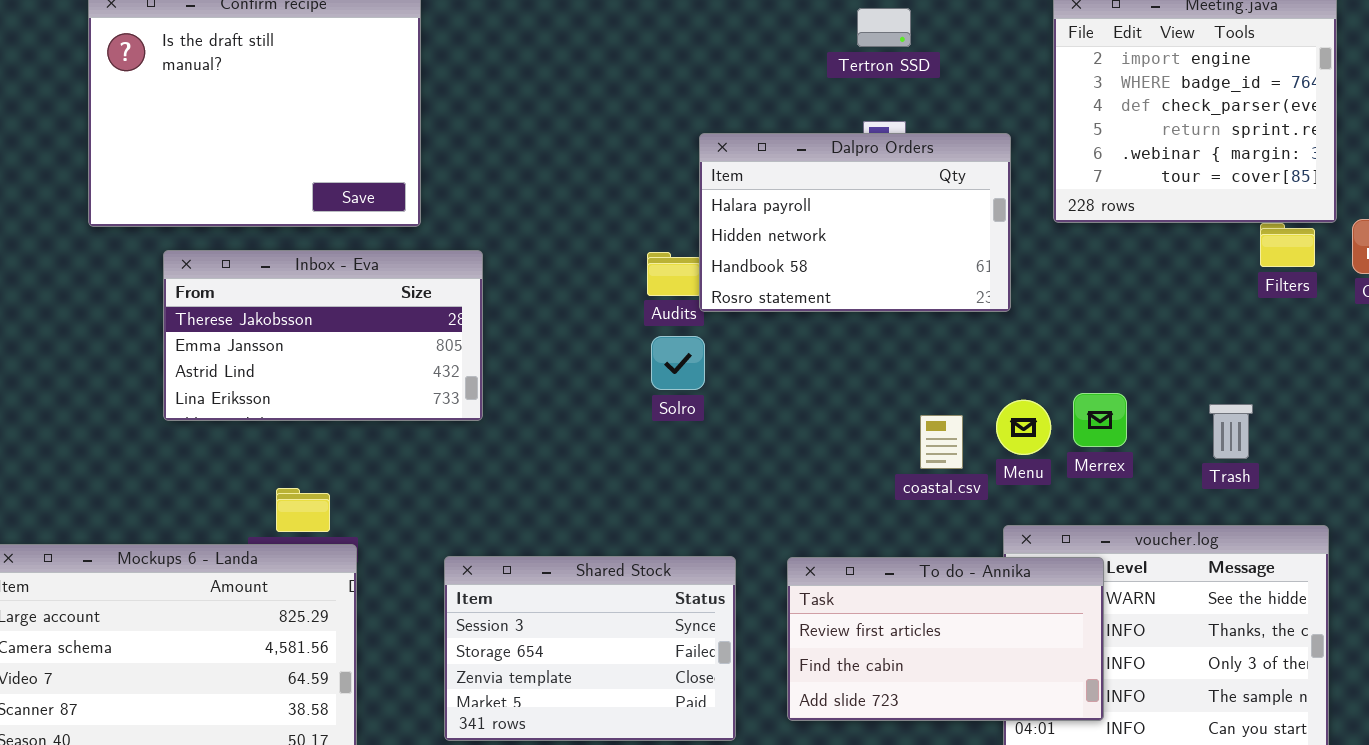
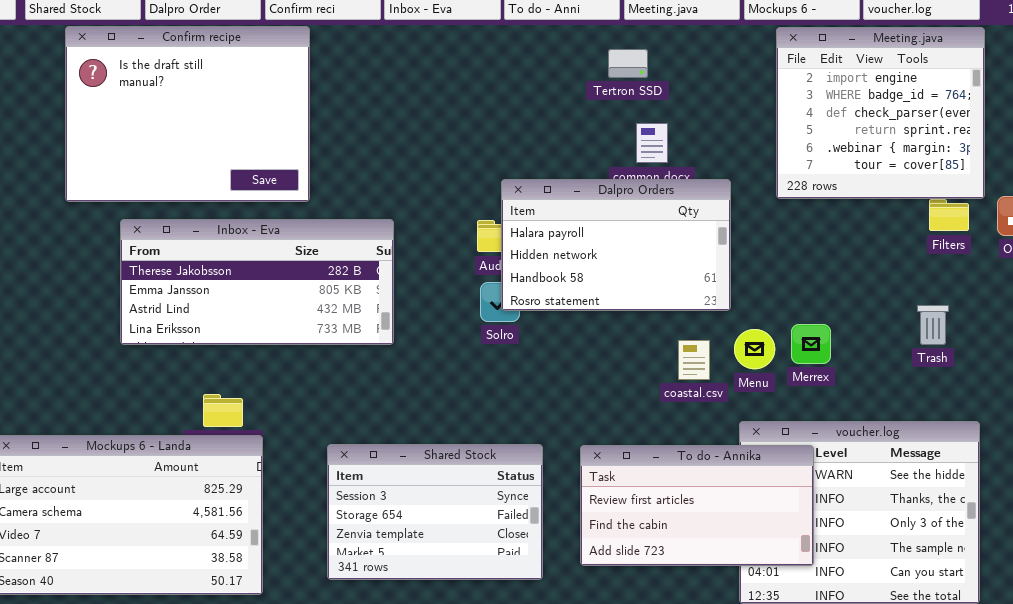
Tertron SSD: [857,8,911,47] -> [608,49,648,78], moved
Dalpro Orders: [699,133,1011,312] -> [501,179,731,311], moved
Inbox - Eva: [163,250,483,421] -> [120,219,394,345], resized
Trash: [1209,404,1253,459] -> [917,305,949,345], moved

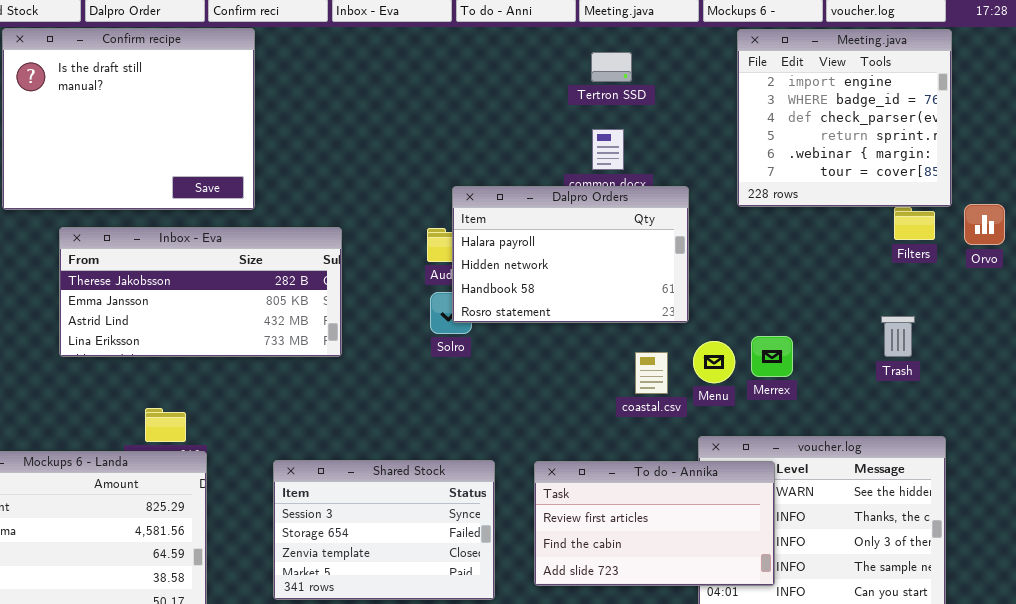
Tertron SSD: [608,49,648,78] -> [591,52,632,82], moved

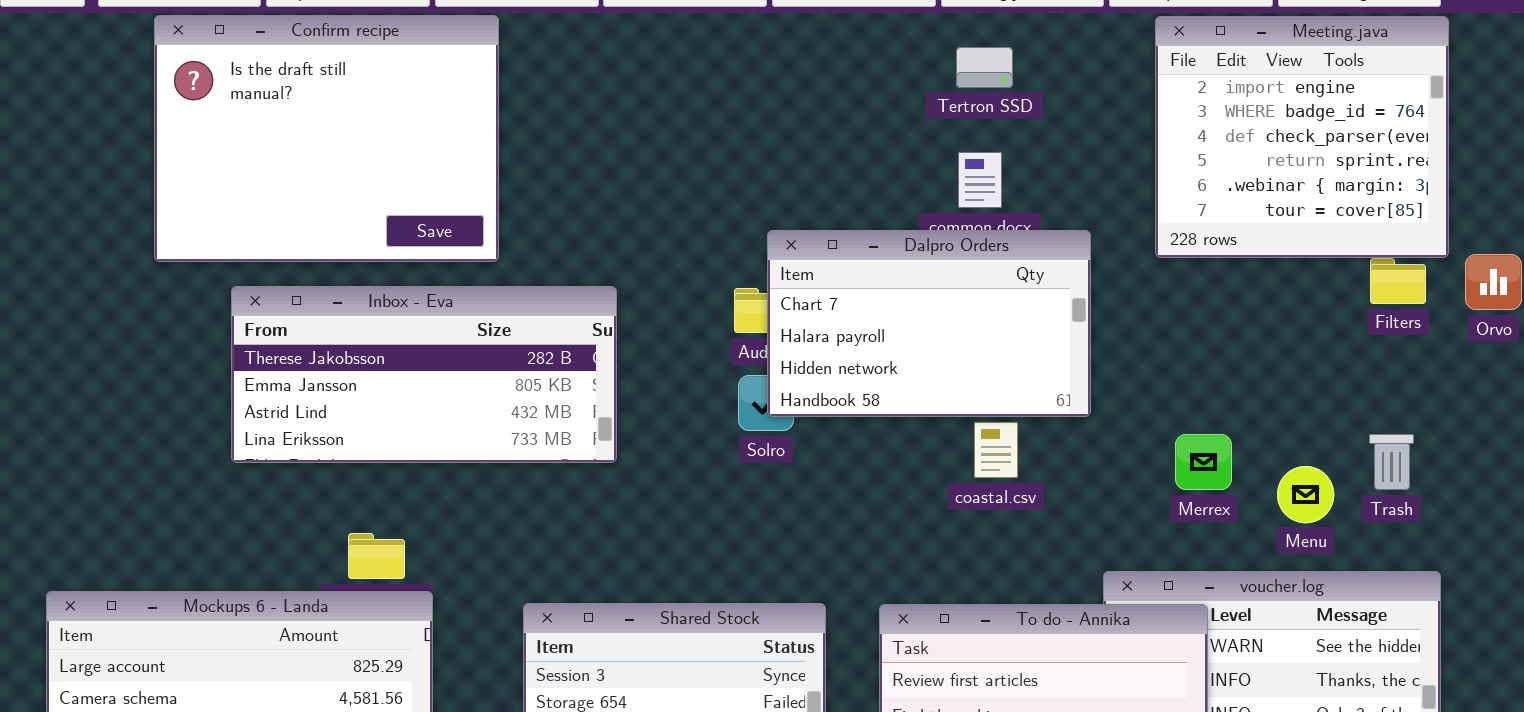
Dalpro Orders: [452,186,689,323] -> [767,230,1091,417], scrolled up 1 row
Trash: [881,316,915,357] -> [1369,434,1414,490], moved
Menu: [693,341,735,383] -> [1277,466,1334,523], moved
coastal.csv: [635,352,668,394] -> [974,422,1018,478], moved

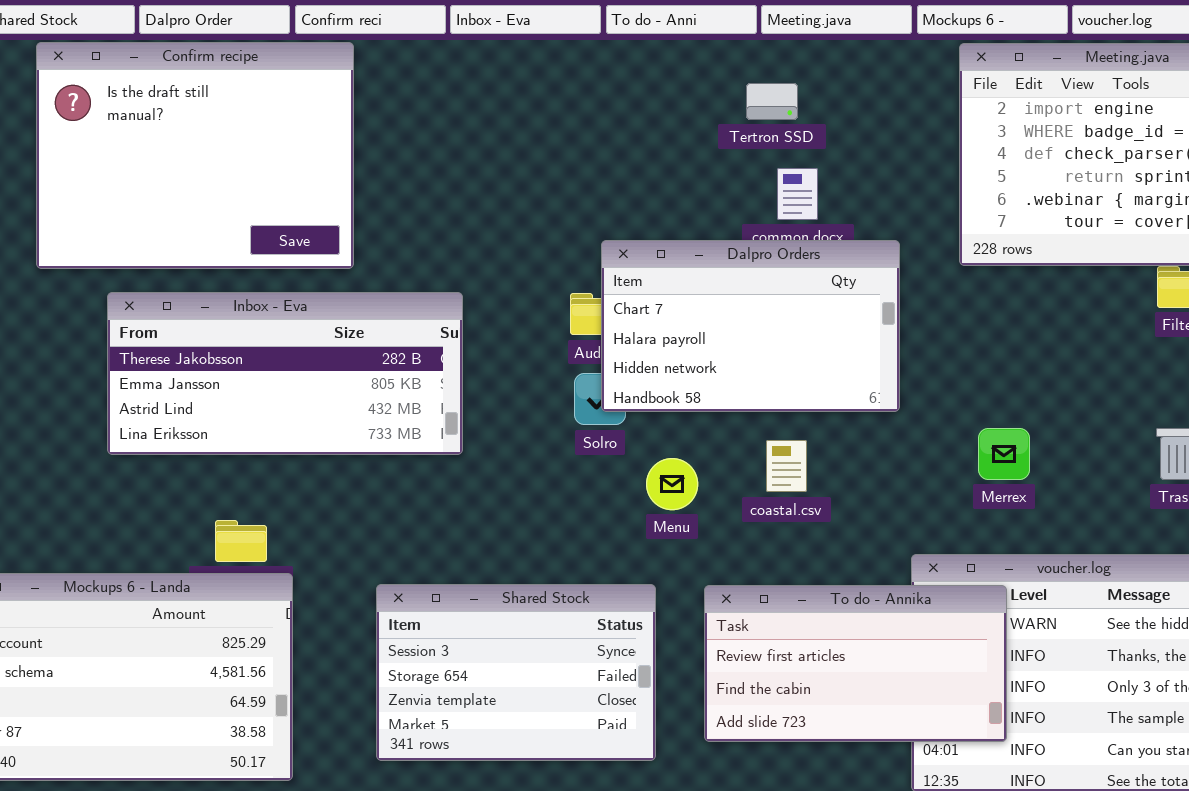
Tertron SSD: [956,47,1013,88] -> [746,83,798,120], moved
coastal.csv: [974,422,1018,478] -> [766,440,807,492], moved
Menu: [1277,466,1334,523] -> [646,458,698,510], moved

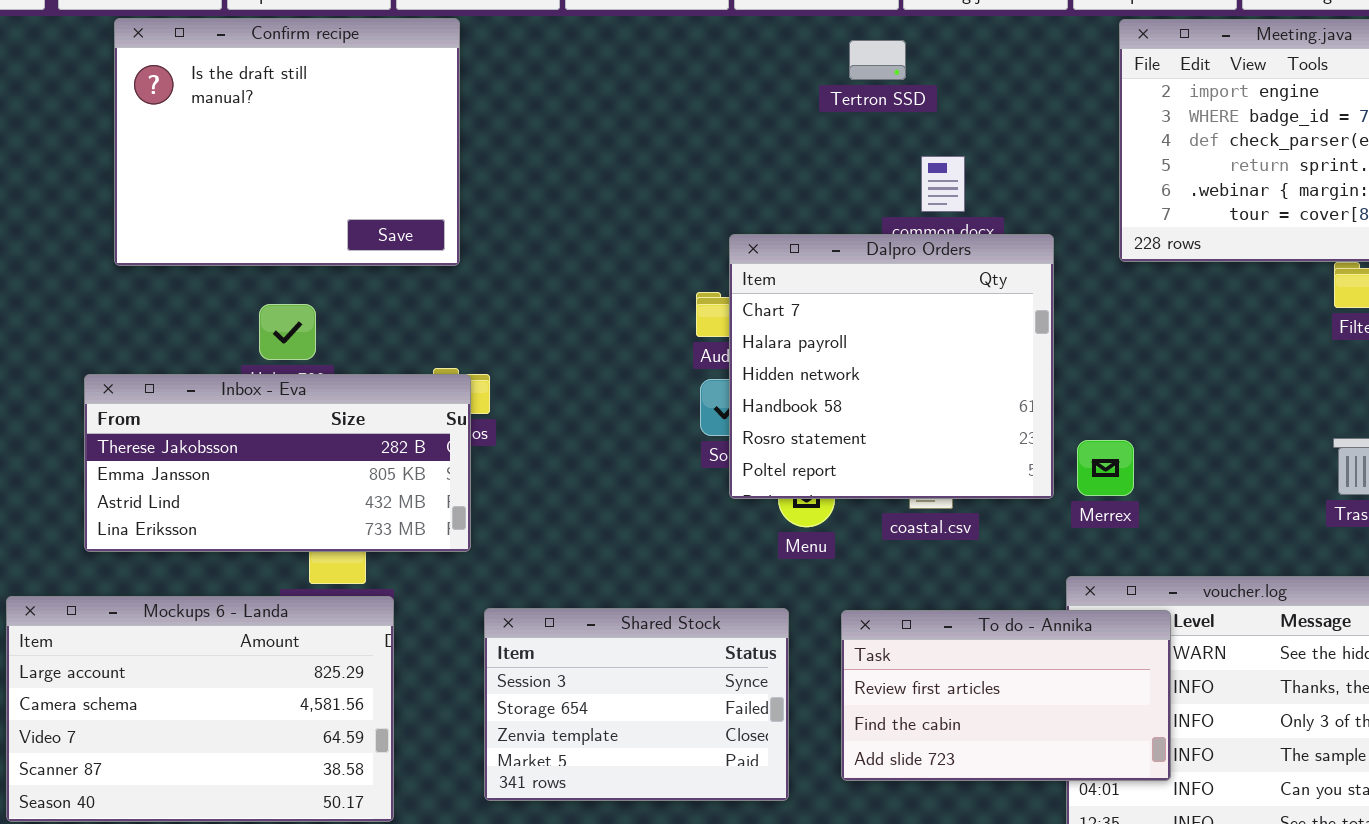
Tertron SSD: [746,83,798,120] -> [849,40,906,80], moved
Dalpro Orders: [601,240,900,412] -> [729,234,1054,499], resized
Inbox - Eva: [107,292,463,455] -> [84,374,471,552], moved
Merrex: [978,428,1030,480] -> [1077,440,1134,496], moved

